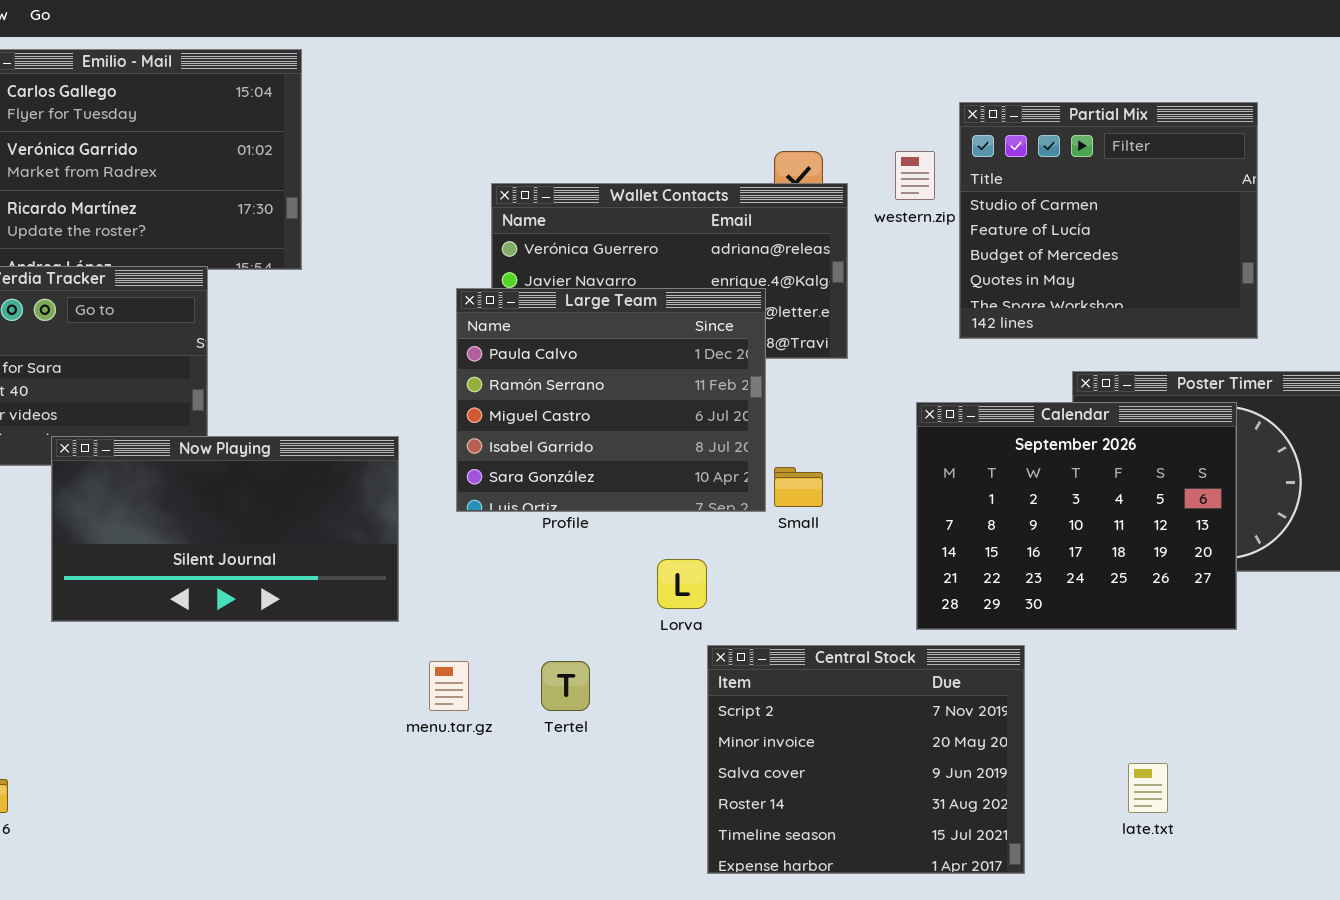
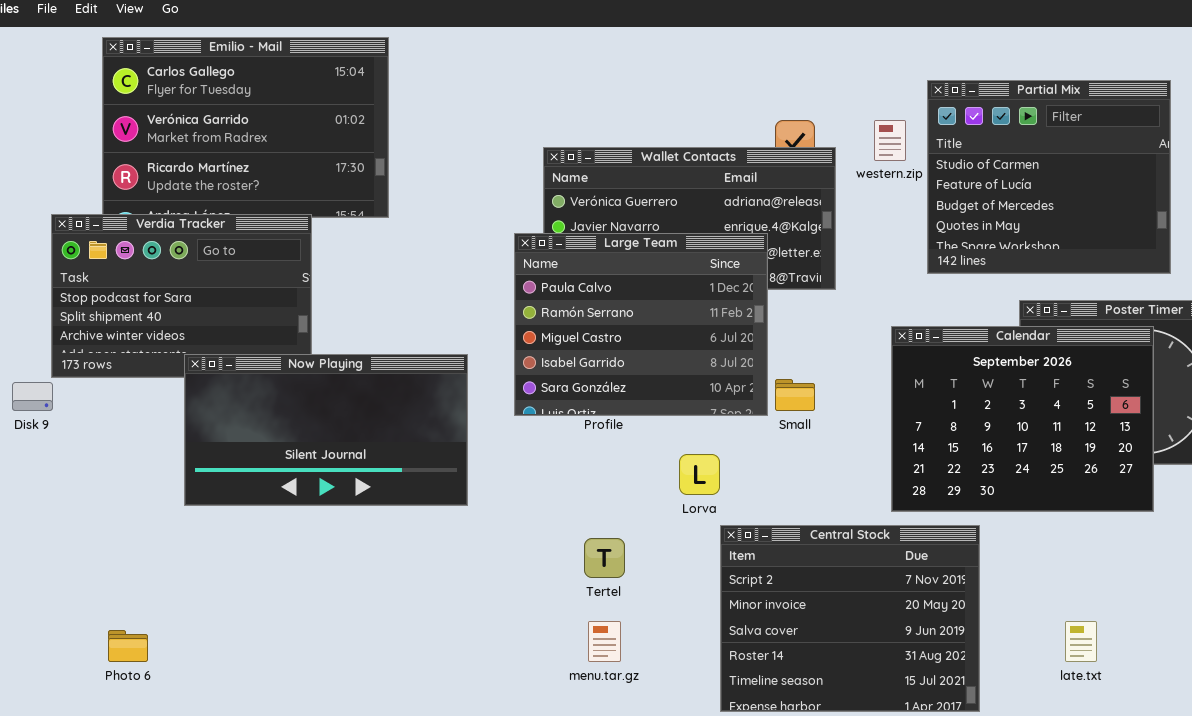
menu.tar.gz: [429,661,469,711] -> [588,621,621,662], moved

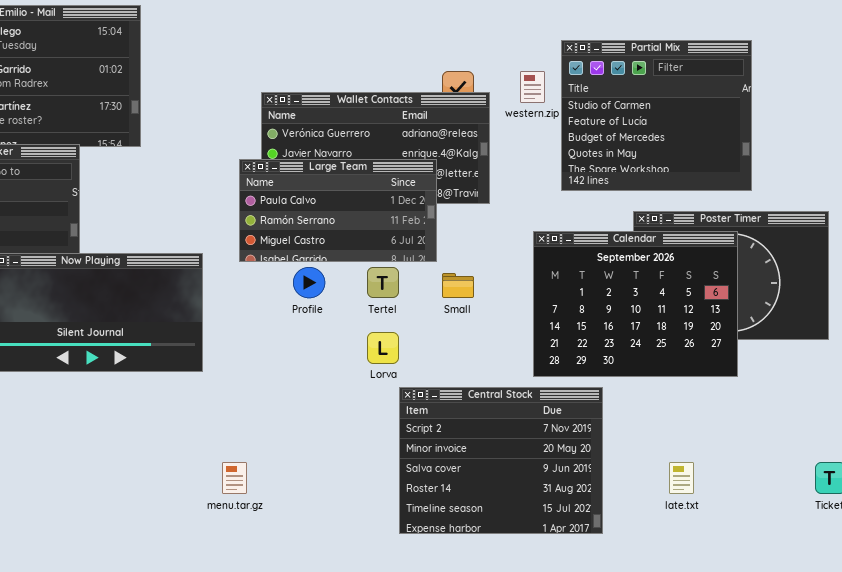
Large Team: [514,233,768,416] -> [239,159,437,262], resized
Tertel: [584,538,625,578] -> [367,267,399,298], moved
menu.tar.gz: [588,621,621,662] -> [222,462,247,494], moved

